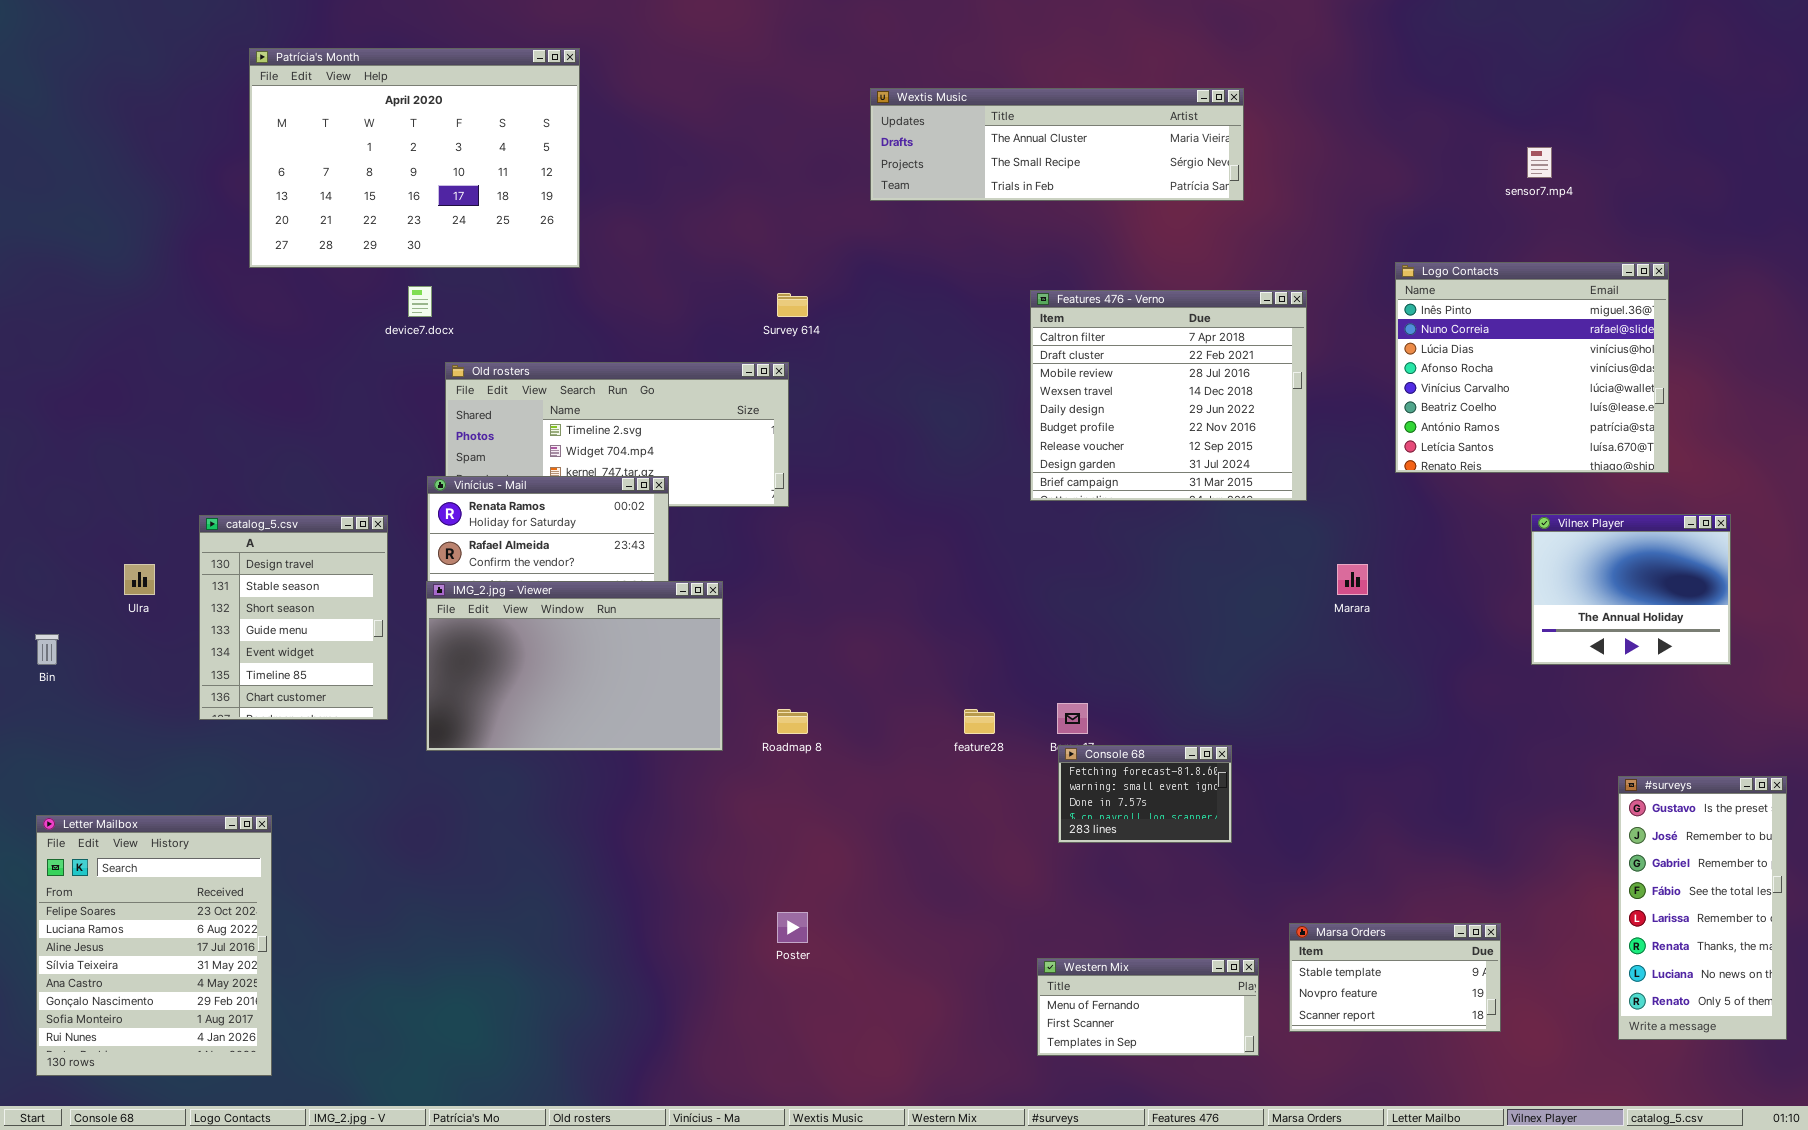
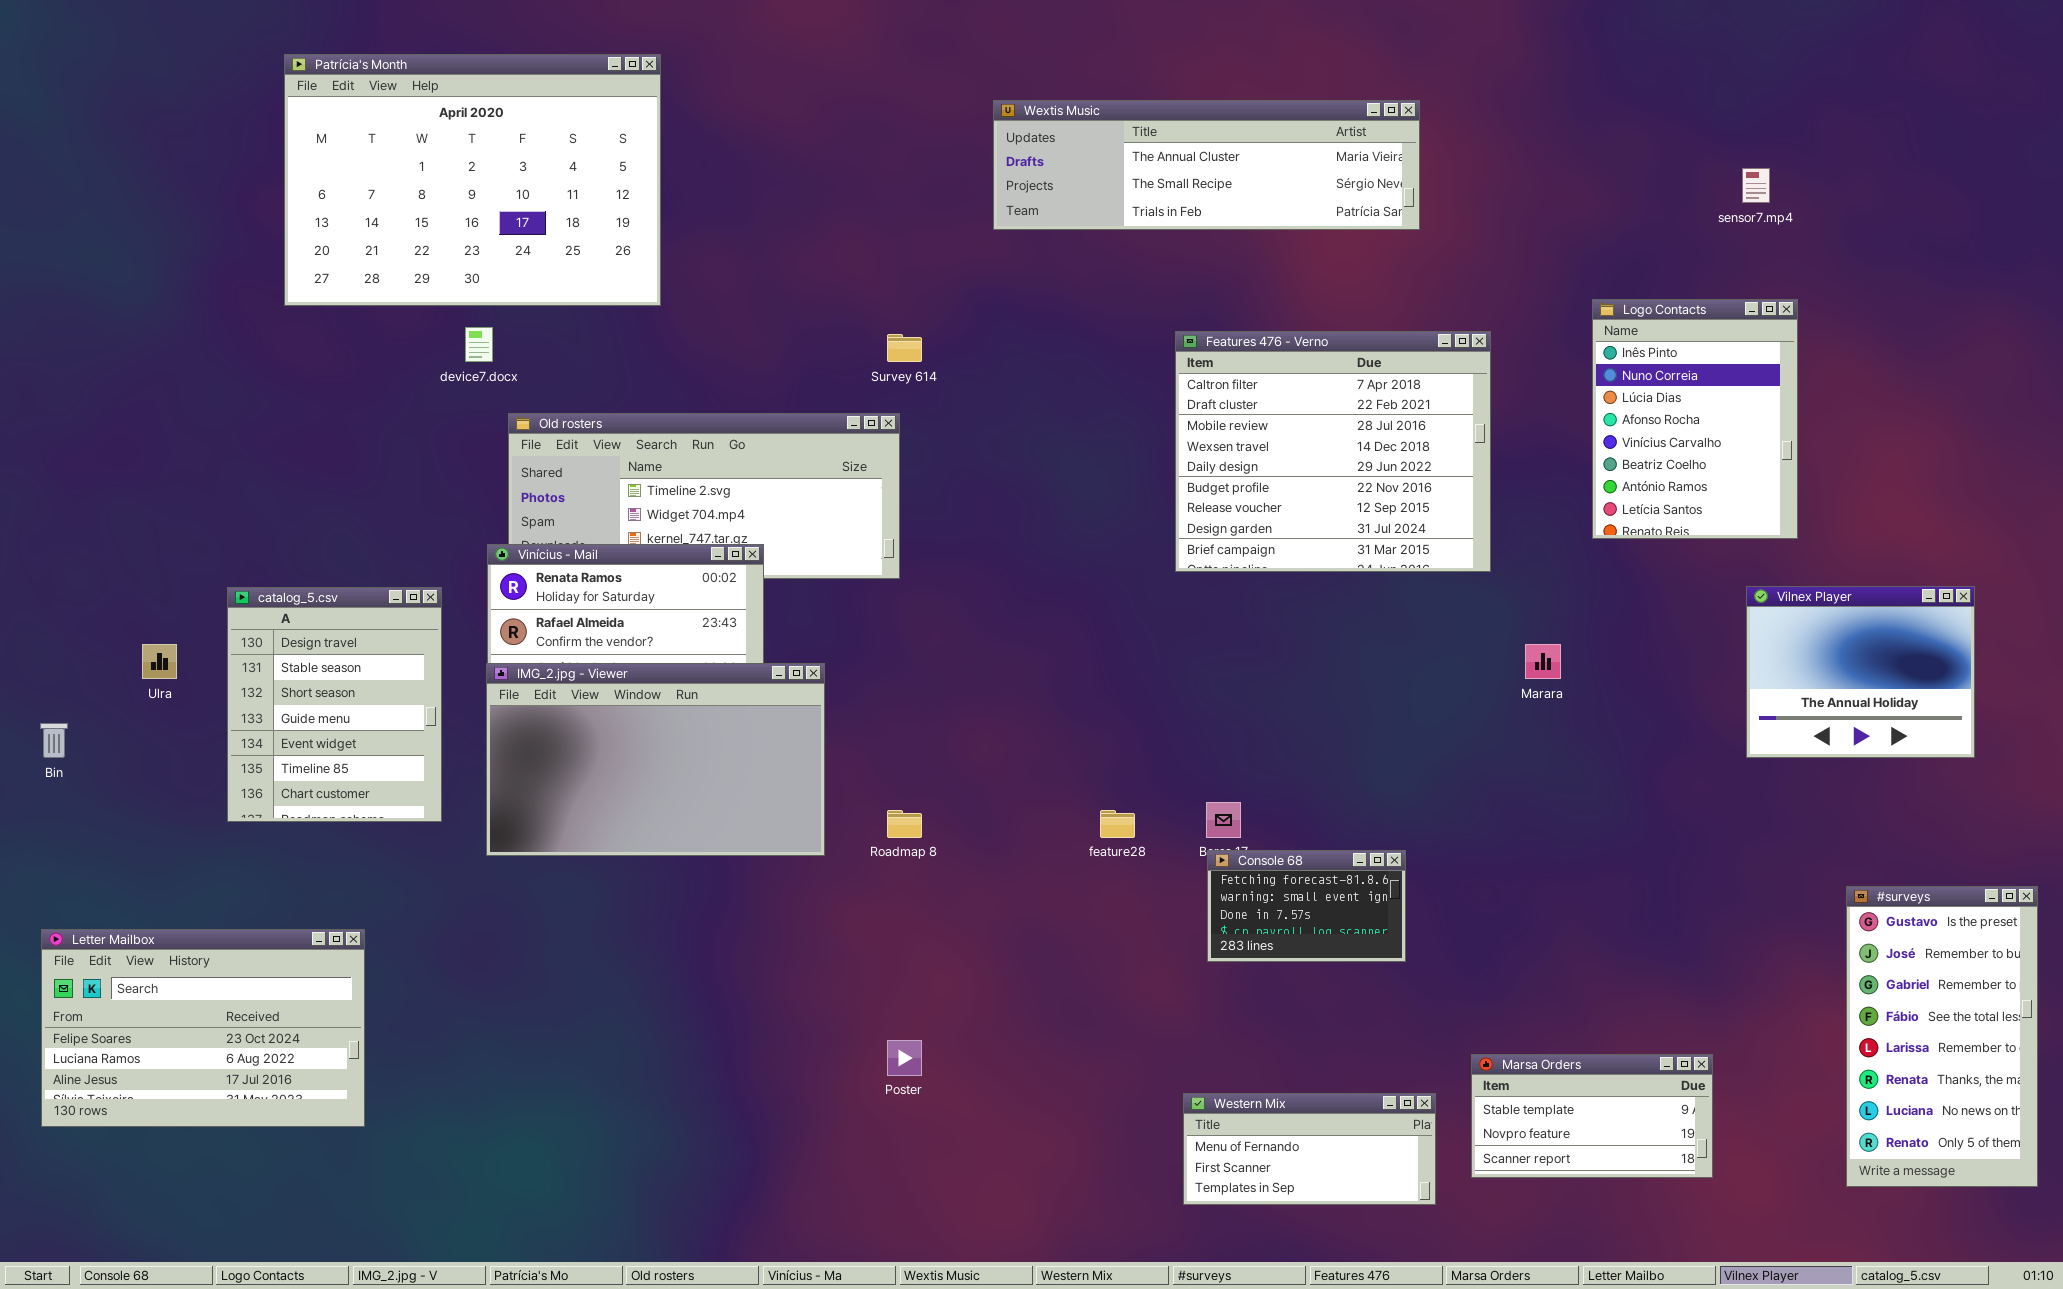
Logo Contacts: [1395,262,1669,473] -> [1592,299,1798,539], resized
Letter Mailbox: [36,815,272,1076] -> [41,929,365,1127], resized

